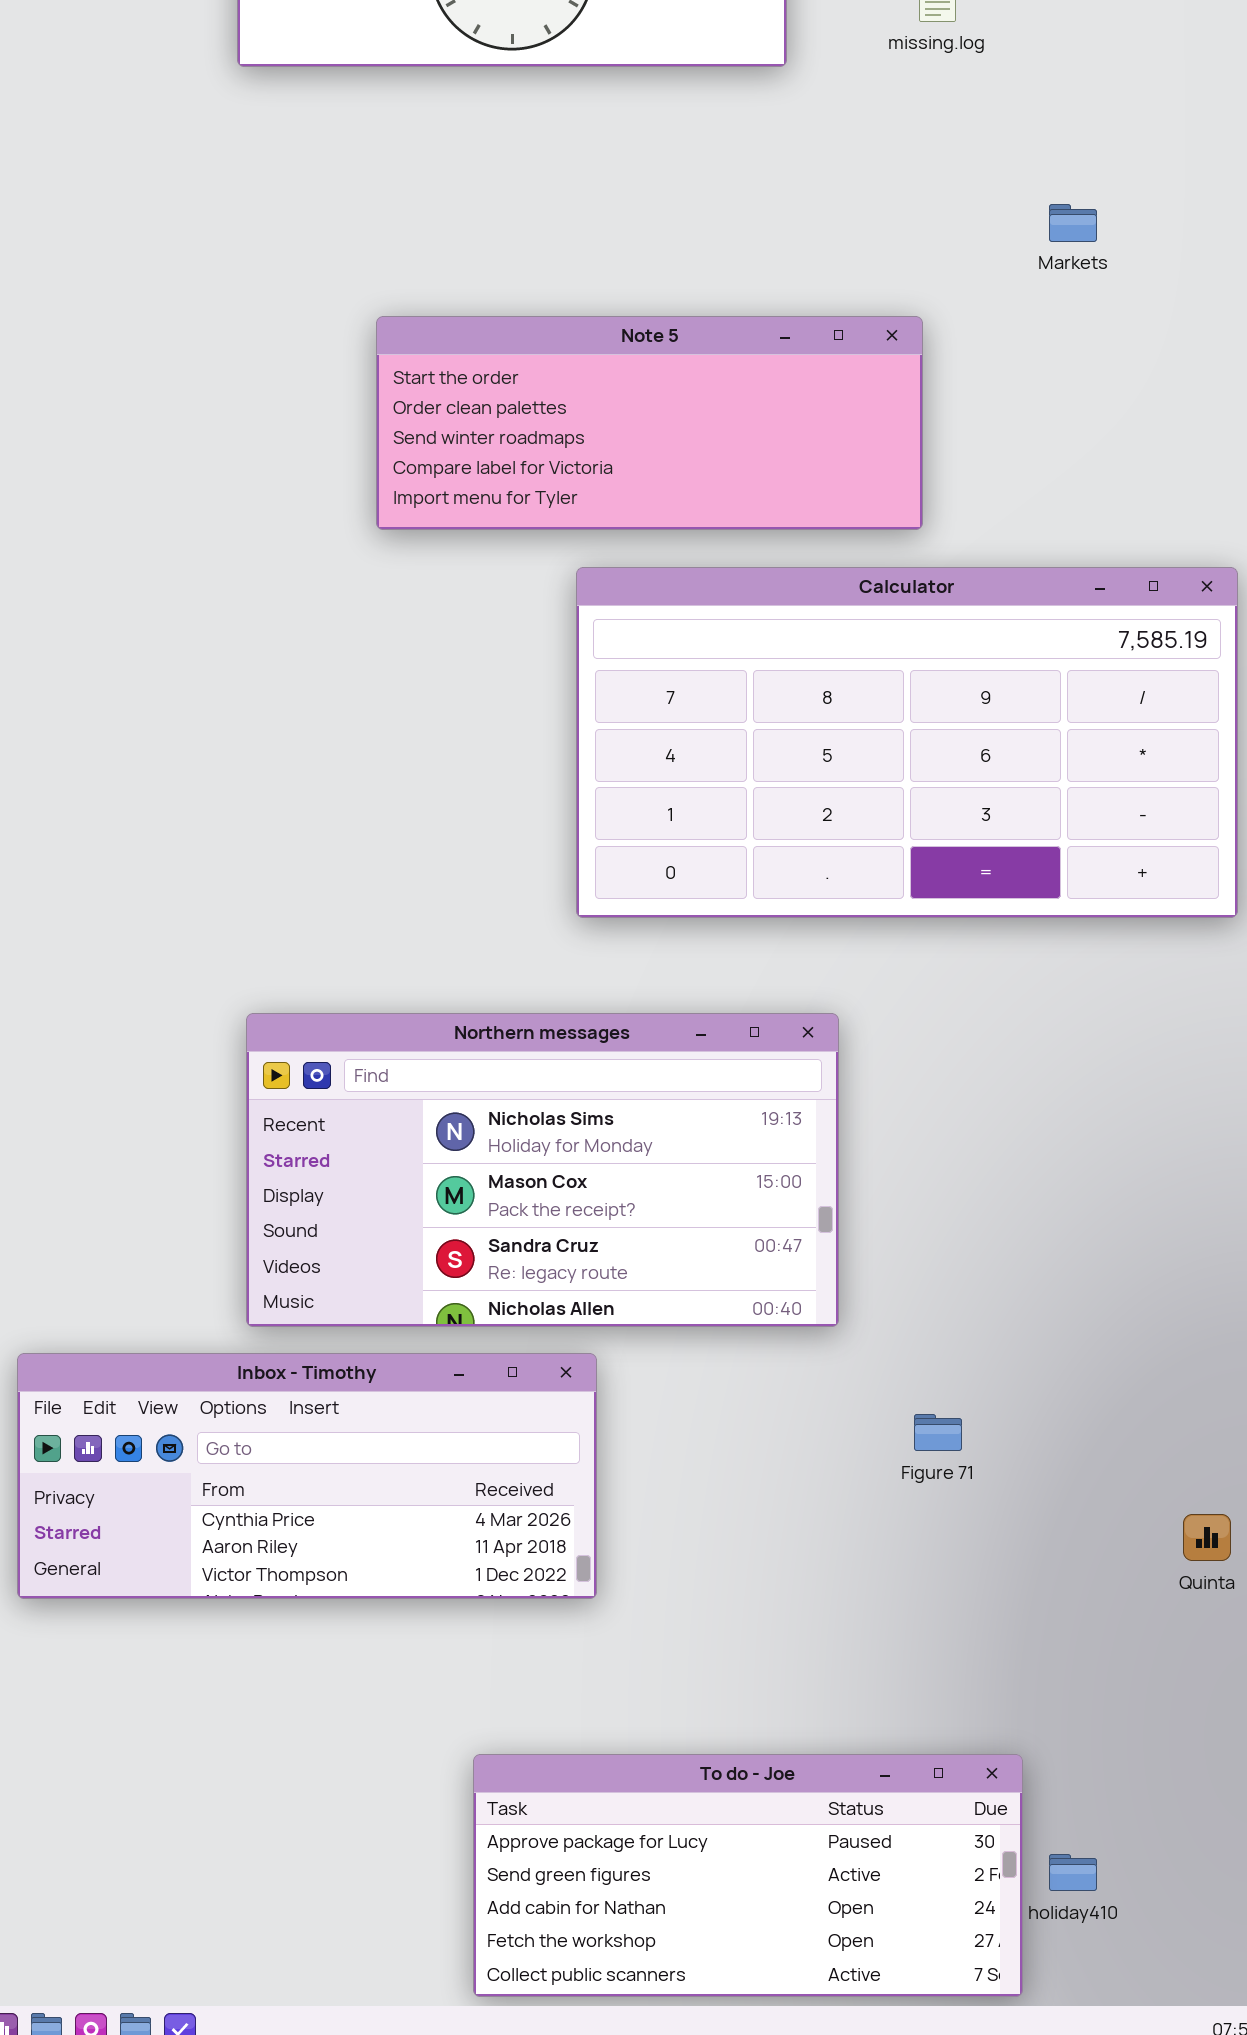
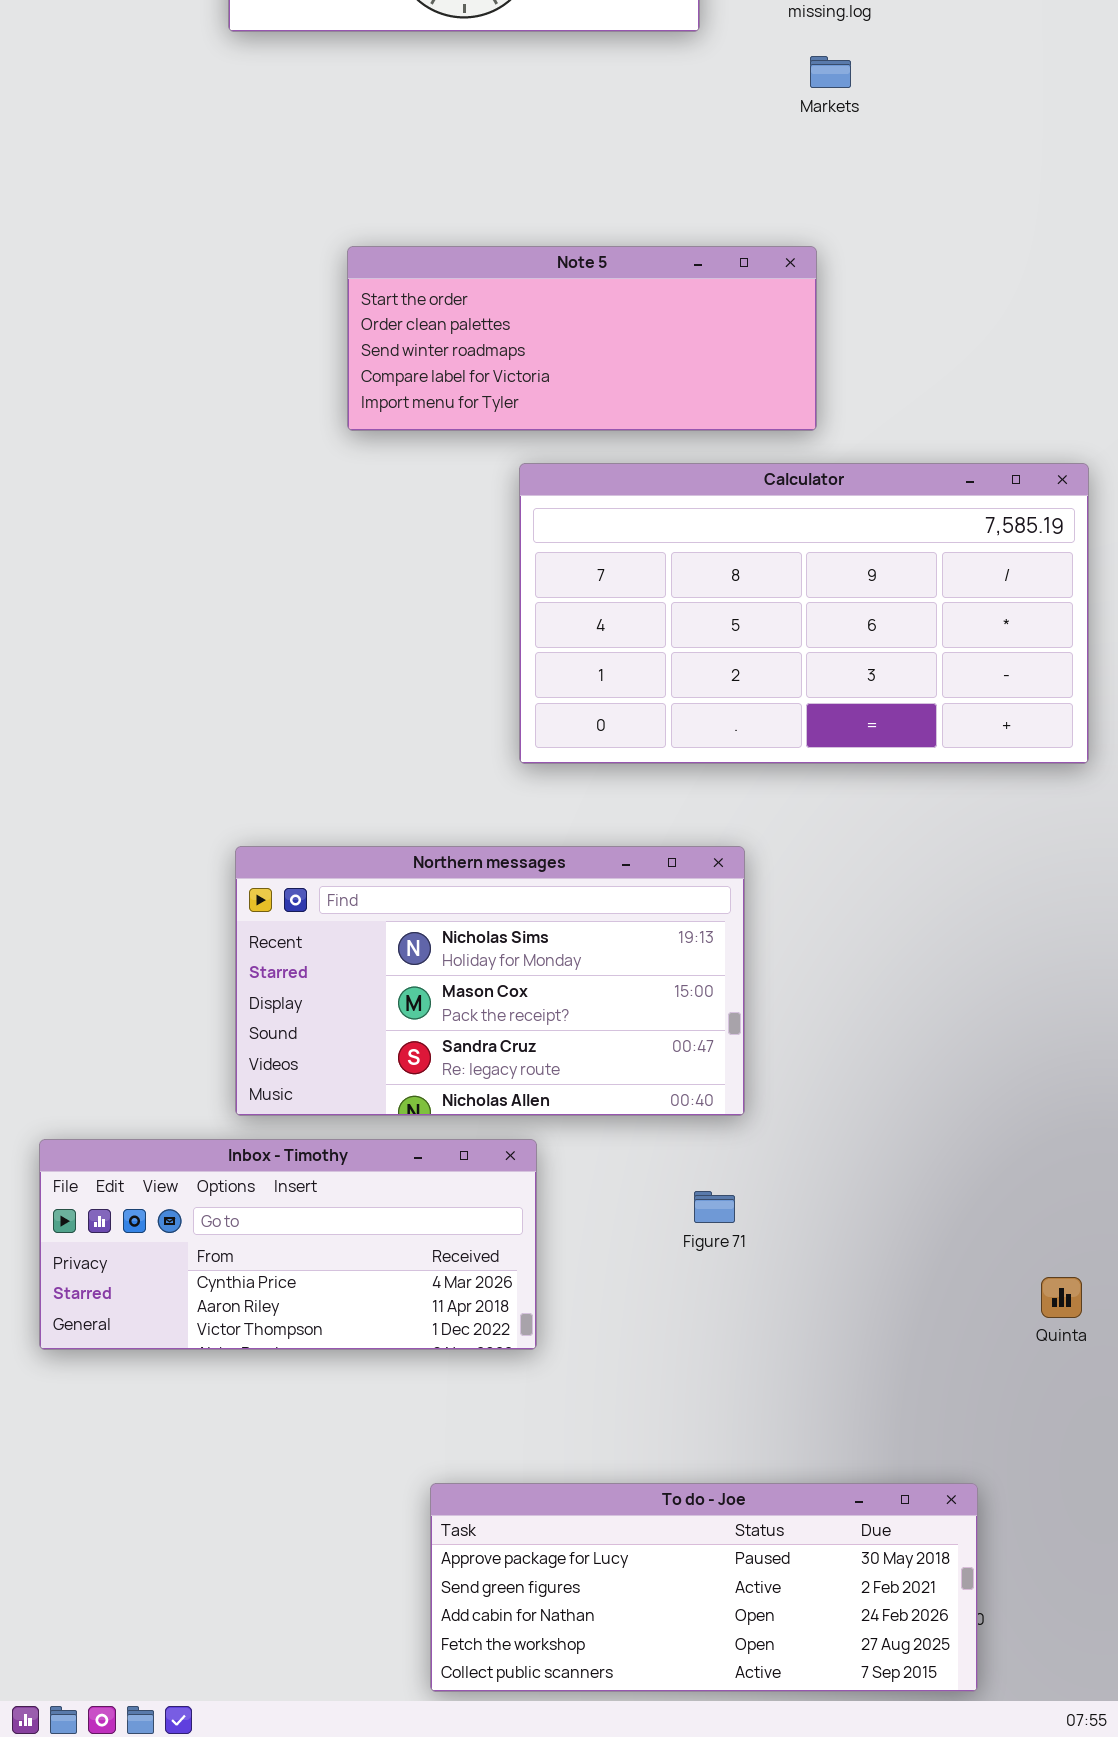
Markets: [1049,204,1097,242] -> [810,56,851,88], moved
Figure 71: [914,1414,962,1451] -> [694,1191,735,1223], moved
To do - Joe: [473,1754,1023,1997] -> [430,1483,978,1692], resized

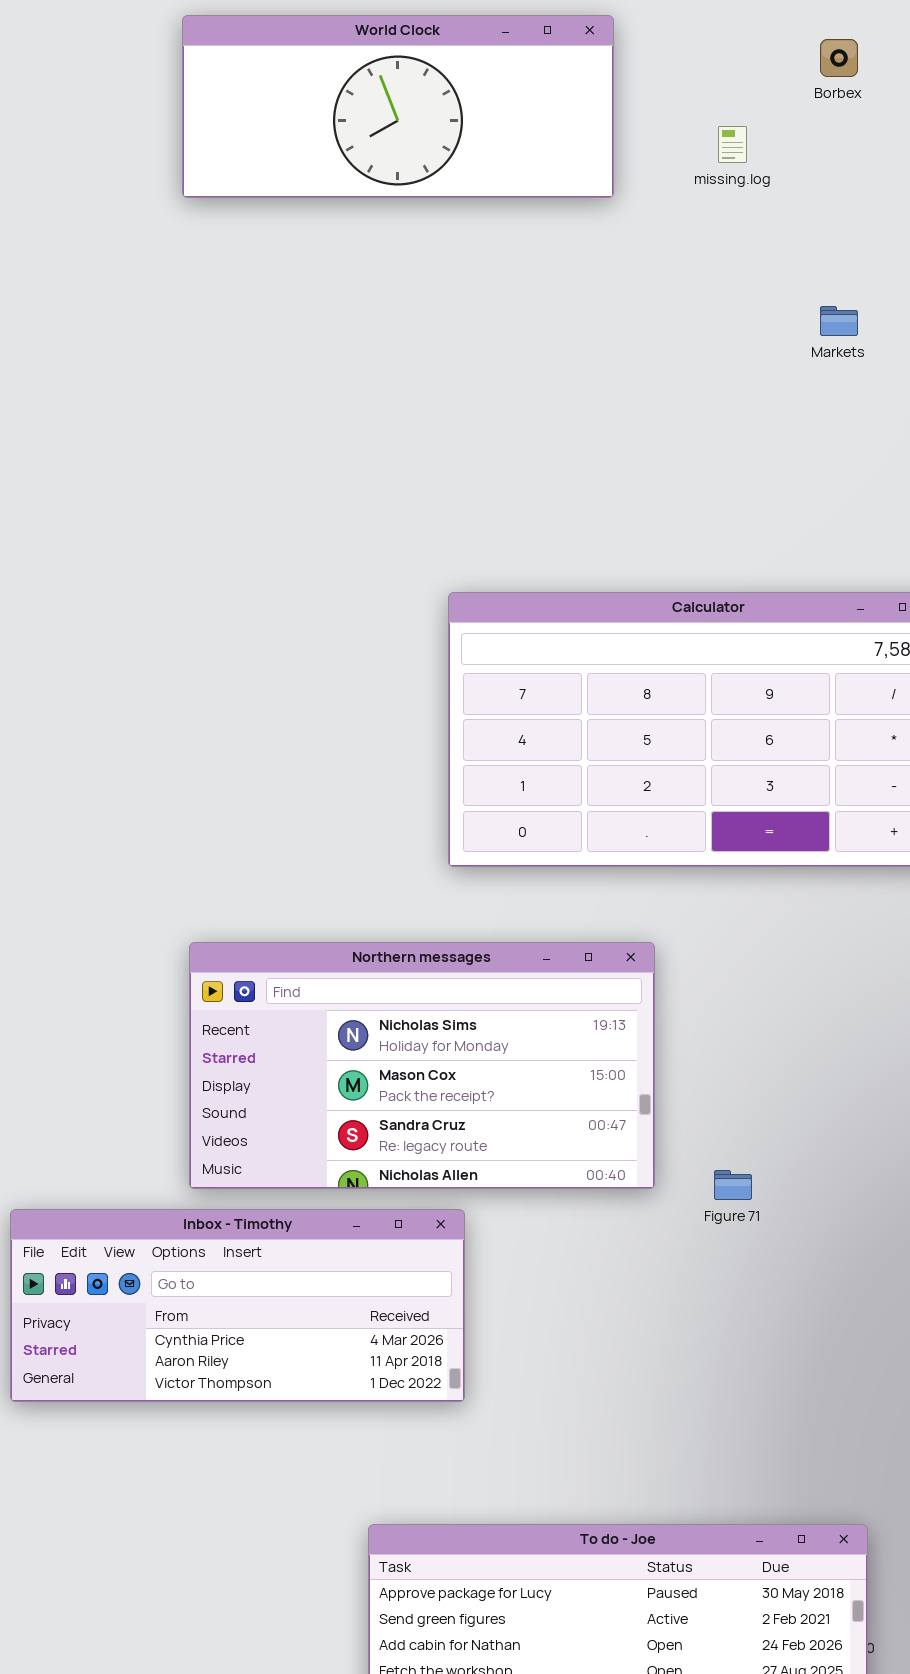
Markets: [810,56,851,88] -> [820,306,858,336], moved
Note 5: [347,246,817,431] -> none, closed
Figure 71: [694,1191,735,1223] -> [714,1170,752,1200], moved

